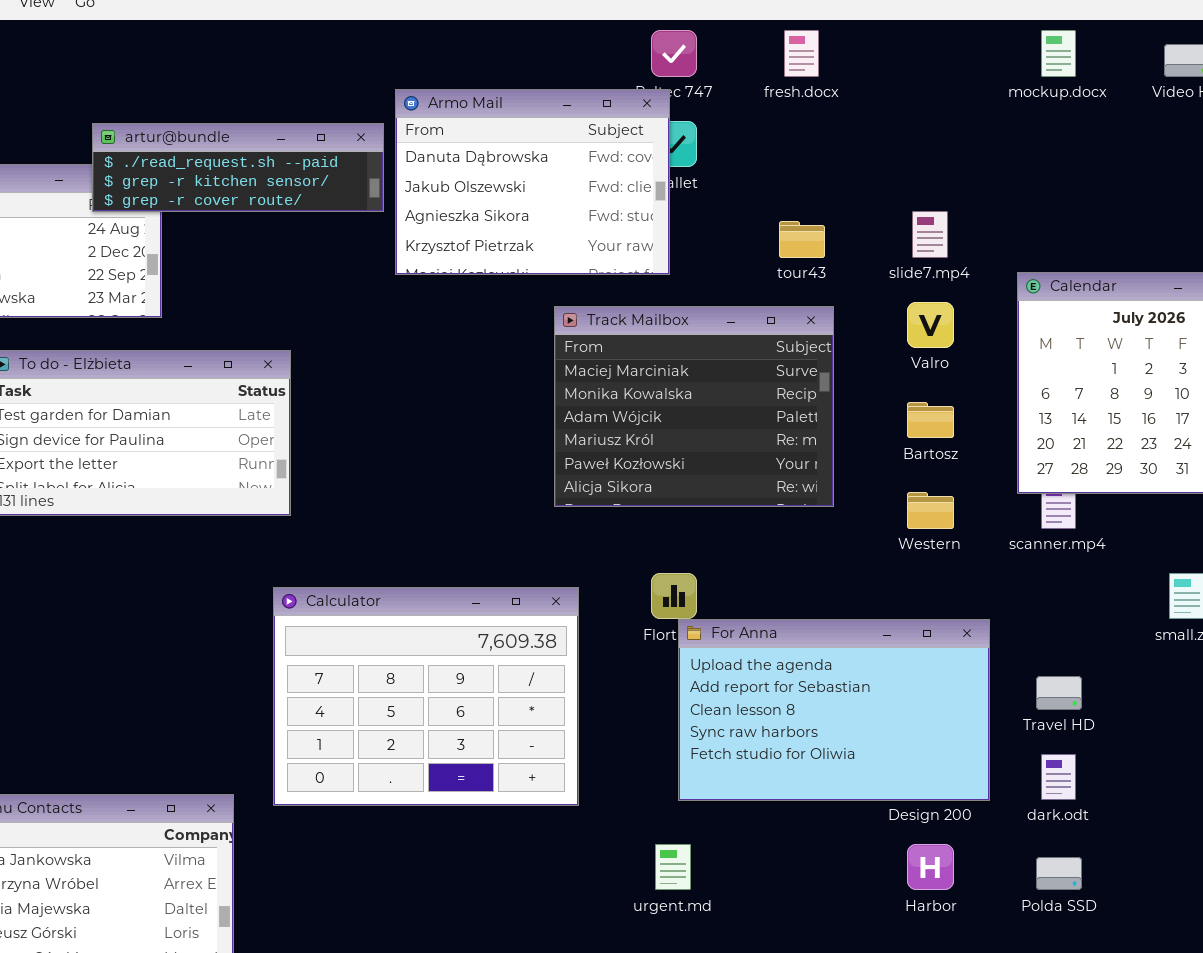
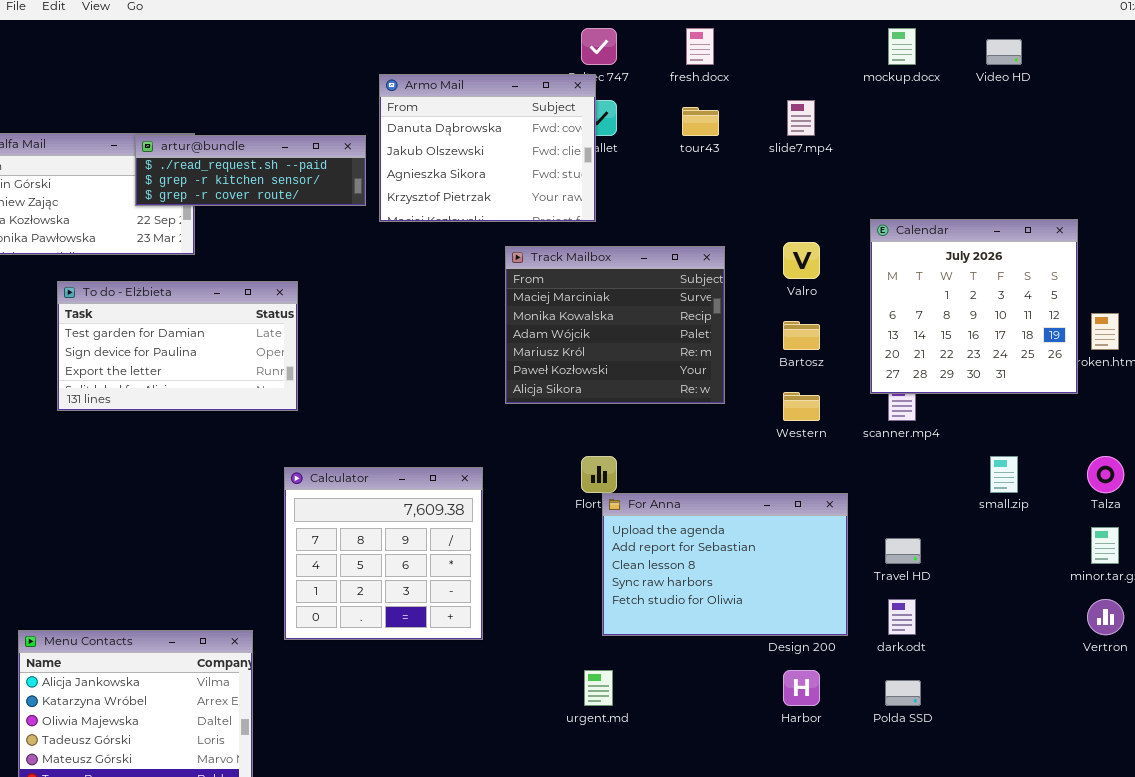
artur@bundle: [92,123,384,212] -> [135,135,366,206], moved
slide7.mp4: [912,211,948,258] -> [787,100,815,136], moved
tour43: [779,221,825,258] -> [682,107,719,136], moved
Calculator: [273,587,579,806] -> [284,467,483,640], resized

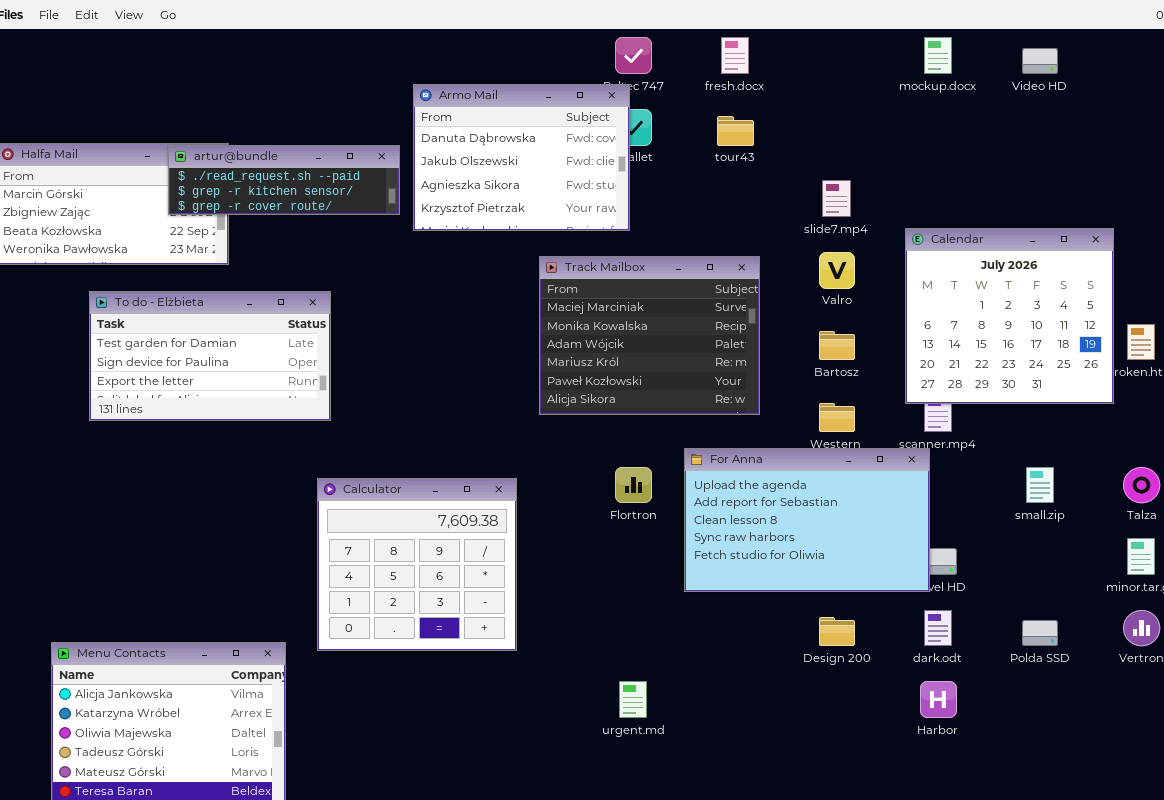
slide7.mp4: [787,100,815,136] -> [822,180,851,217], moved
For Anna: [602,493,848,636] -> [684,448,930,592], moved
Harbor: [783,670,820,706] -> [920,681,957,718], moved
Polda SSD: [885,680,921,706] -> [1022,620,1058,646], moved

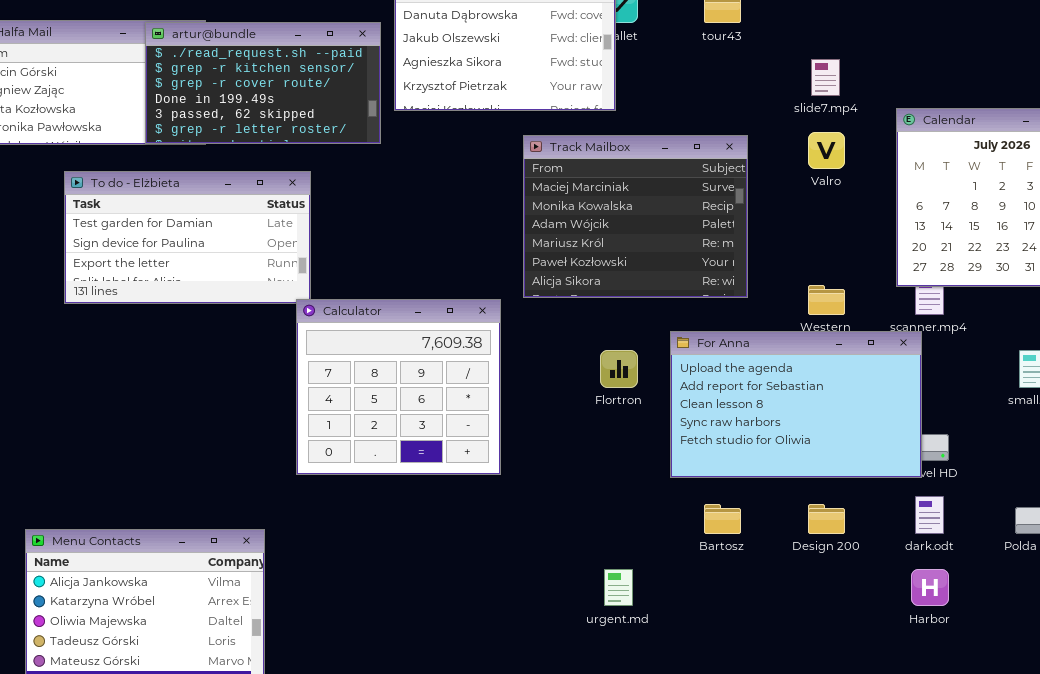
artur@bundle: [168,145,400,215] -> [145,22,381,144], resized
Bartosz: [819,331,855,360] -> [704,504,741,534], moved
Calculator: [317,478,517,651] -> [296,299,501,475], moved

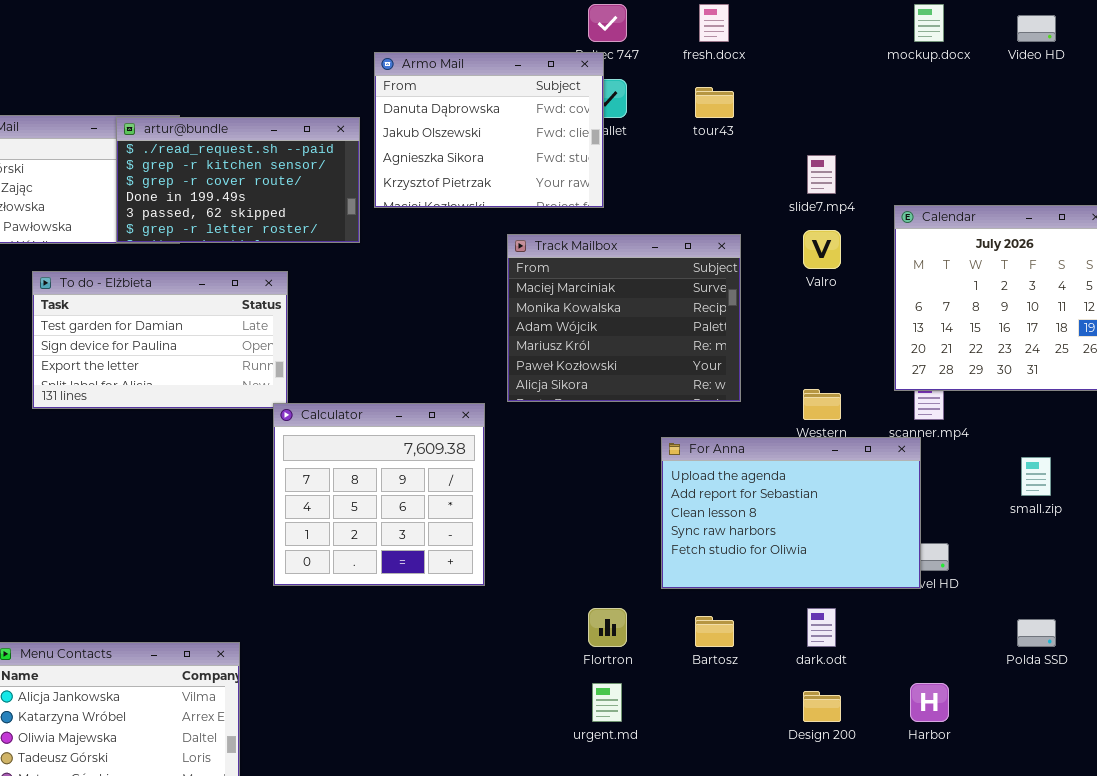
Flortron: [600,350,638,388] -> [588,608,627,647], moved
dark.odt: [915,496,944,534] -> [807,608,836,647], moved
Design 200: [808,504,845,534] -> [803,691,841,722], moved

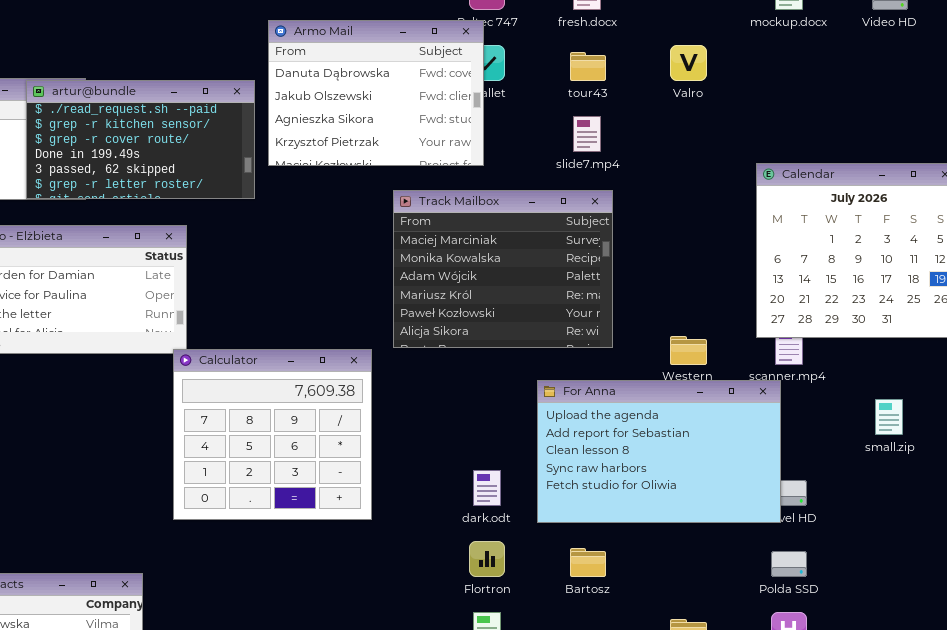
slide7.mp4: [807,155,836,194] -> [573,116,601,152], moved
Valro: [803,230,841,269] -> [670,45,707,81], moved
dark.odt: [807,608,836,647] -> [473,470,501,506], moved
Polda SSD: [1017,619,1056,647] -> [771,551,807,577], moved

